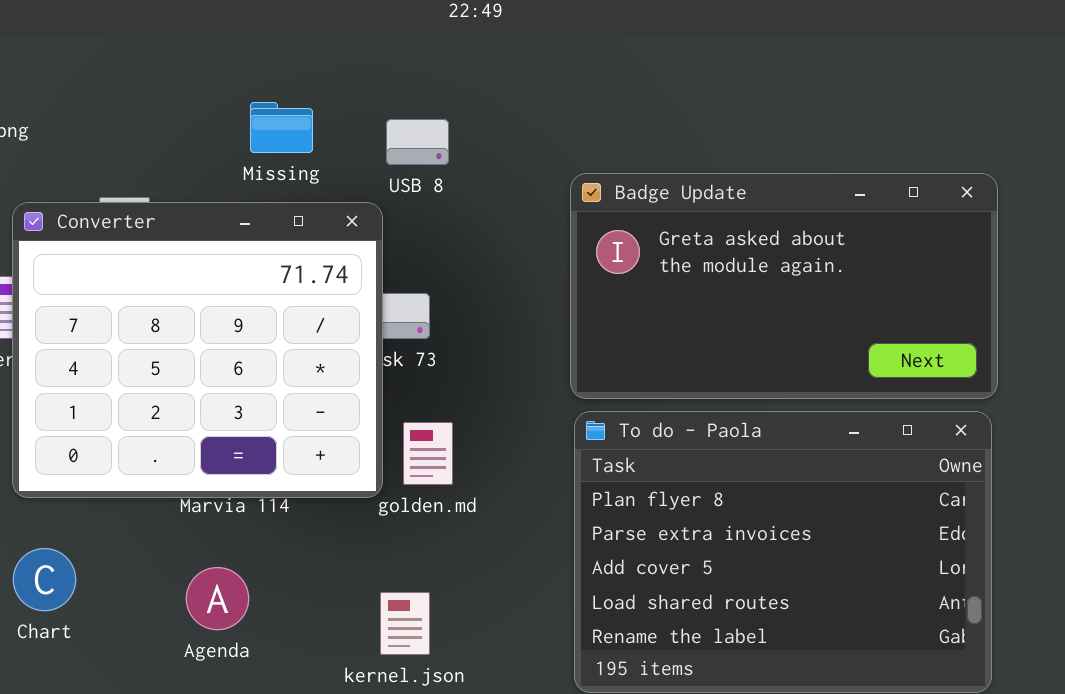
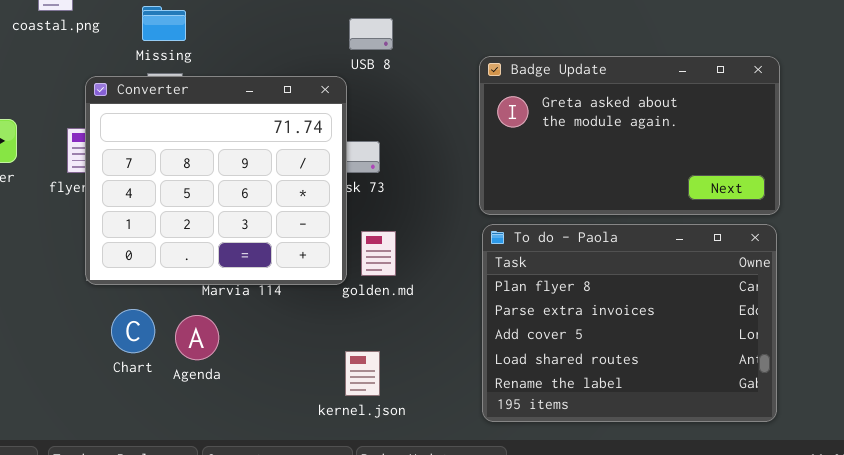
Missing: [250,102,313,153] -> [142,6,186,41], moved
Chart: [13,548,76,611] -> [111,309,155,353], moved
Agenda: [186,567,249,630] -> [175,315,219,360], moved

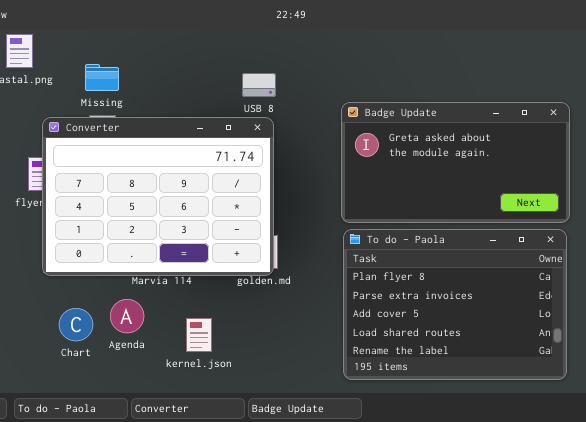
Converter: [85,76,347,285] -> [42,117,274,276], resized
Chart: [111,309,155,353] -> [59,308,93,341], moved
kernel.json: [345,351,380,396] -> [186,318,212,352], moved

